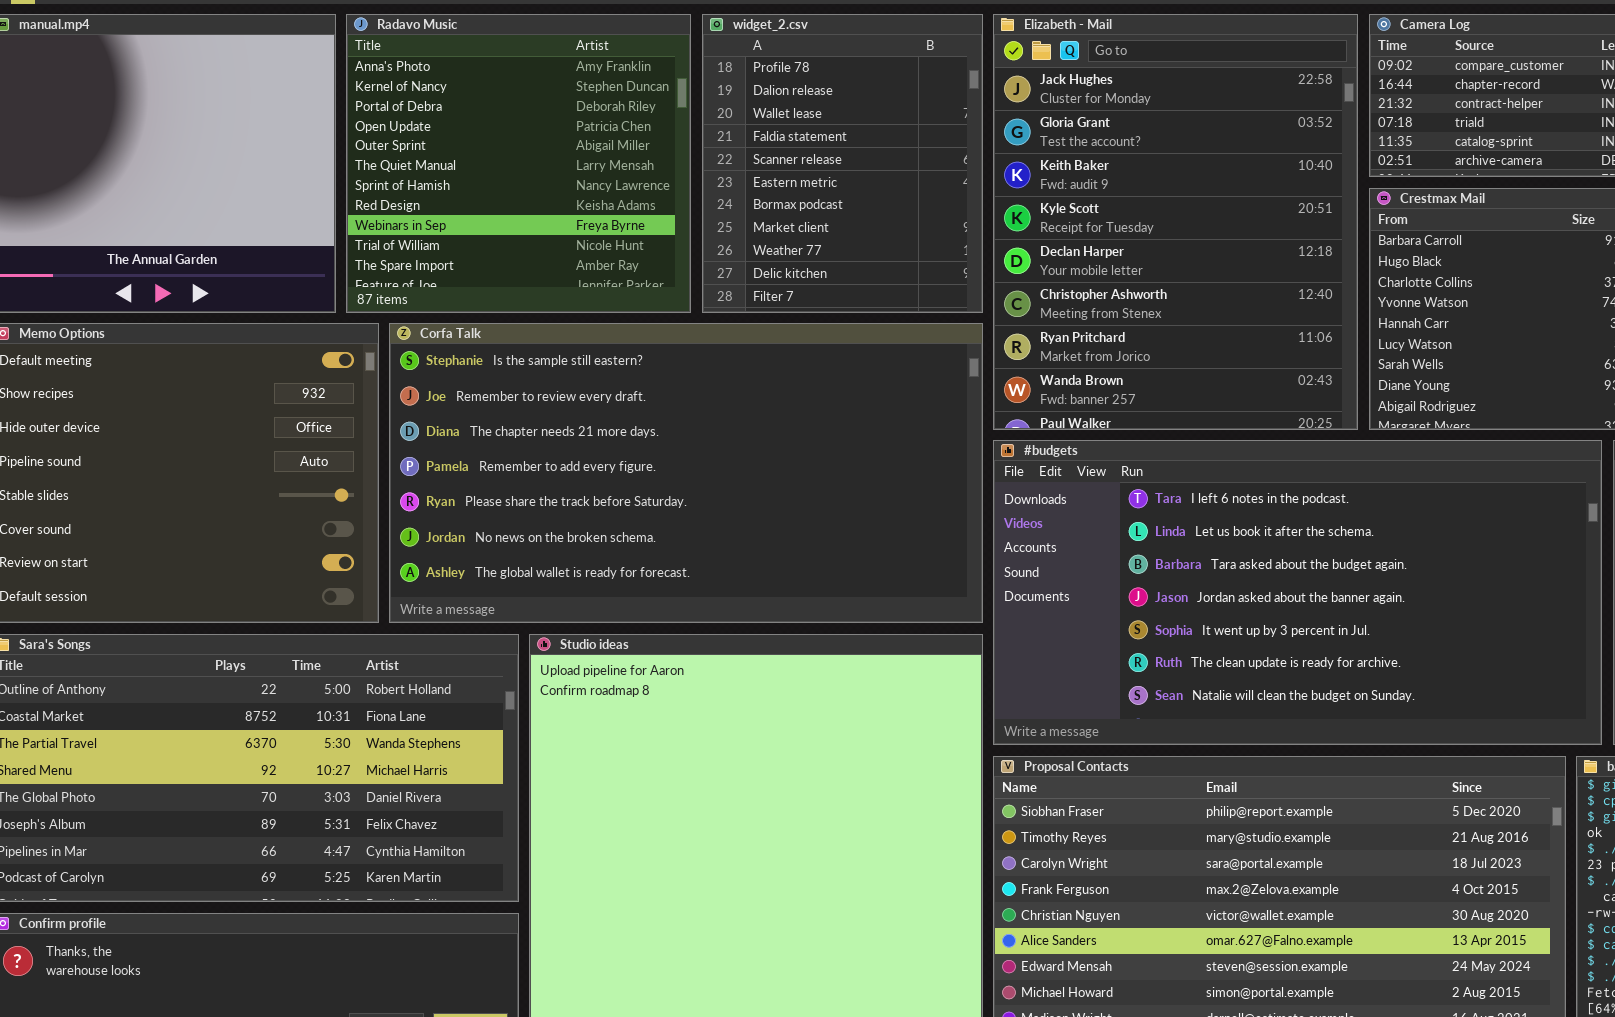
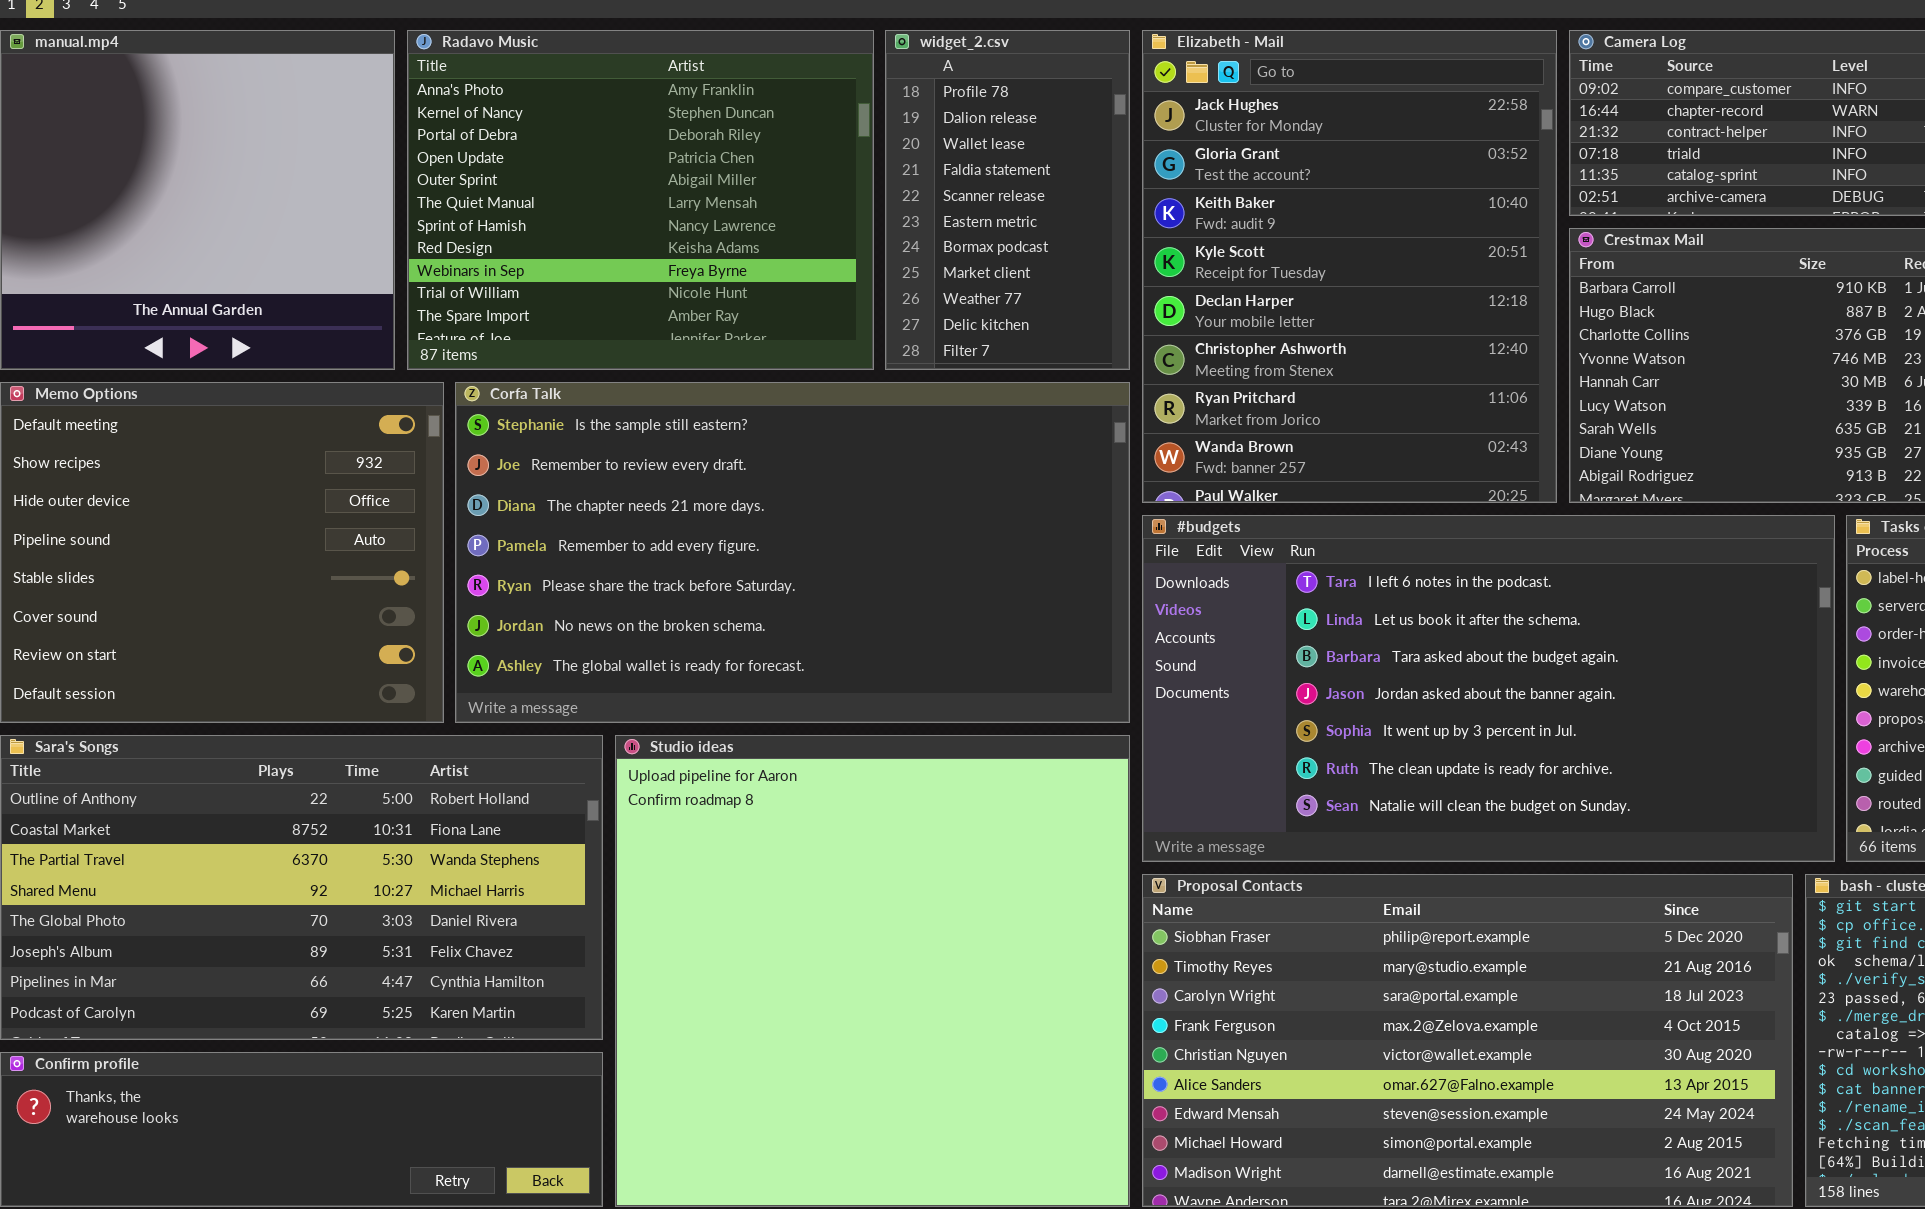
Radavo Music: [346,14,691,313] -> [407,30,874,370], resized
widget_2.csv: [702,14,983,313] -> [885,30,1130,370], resized

